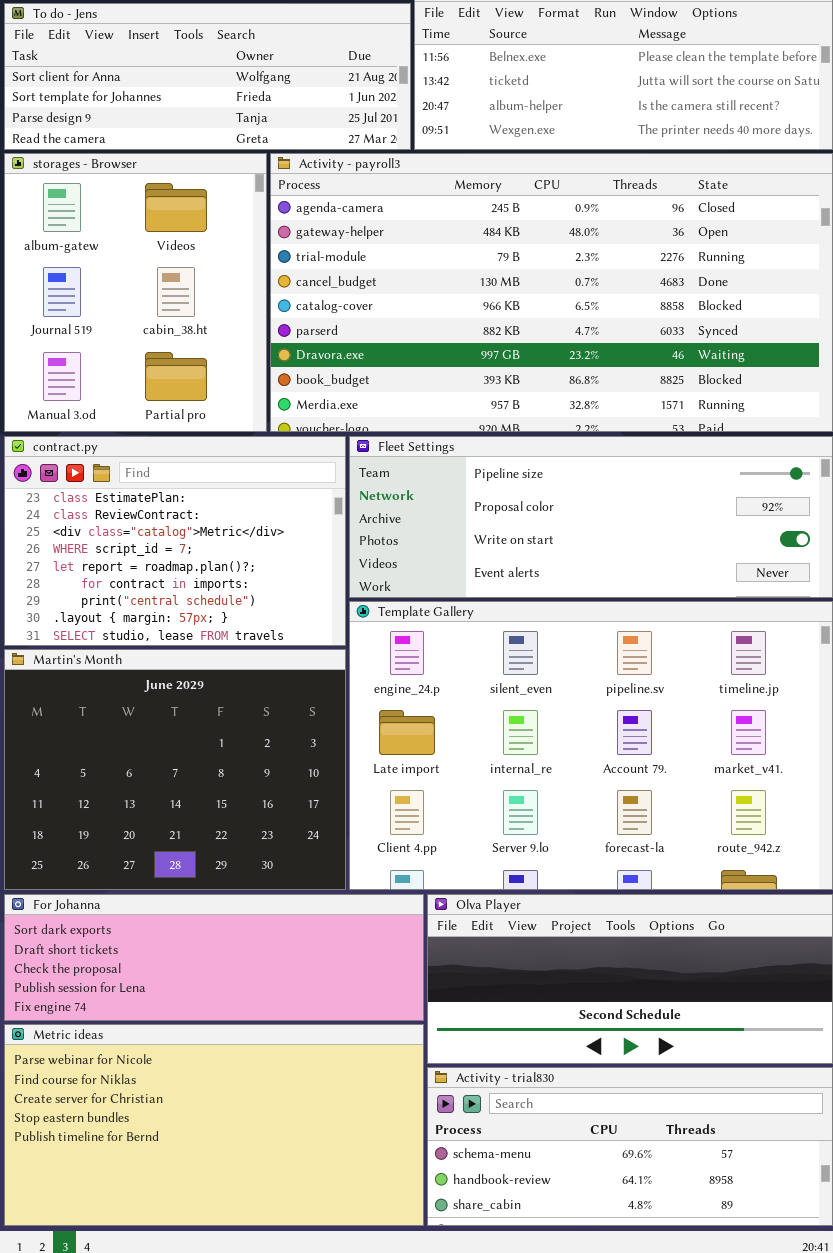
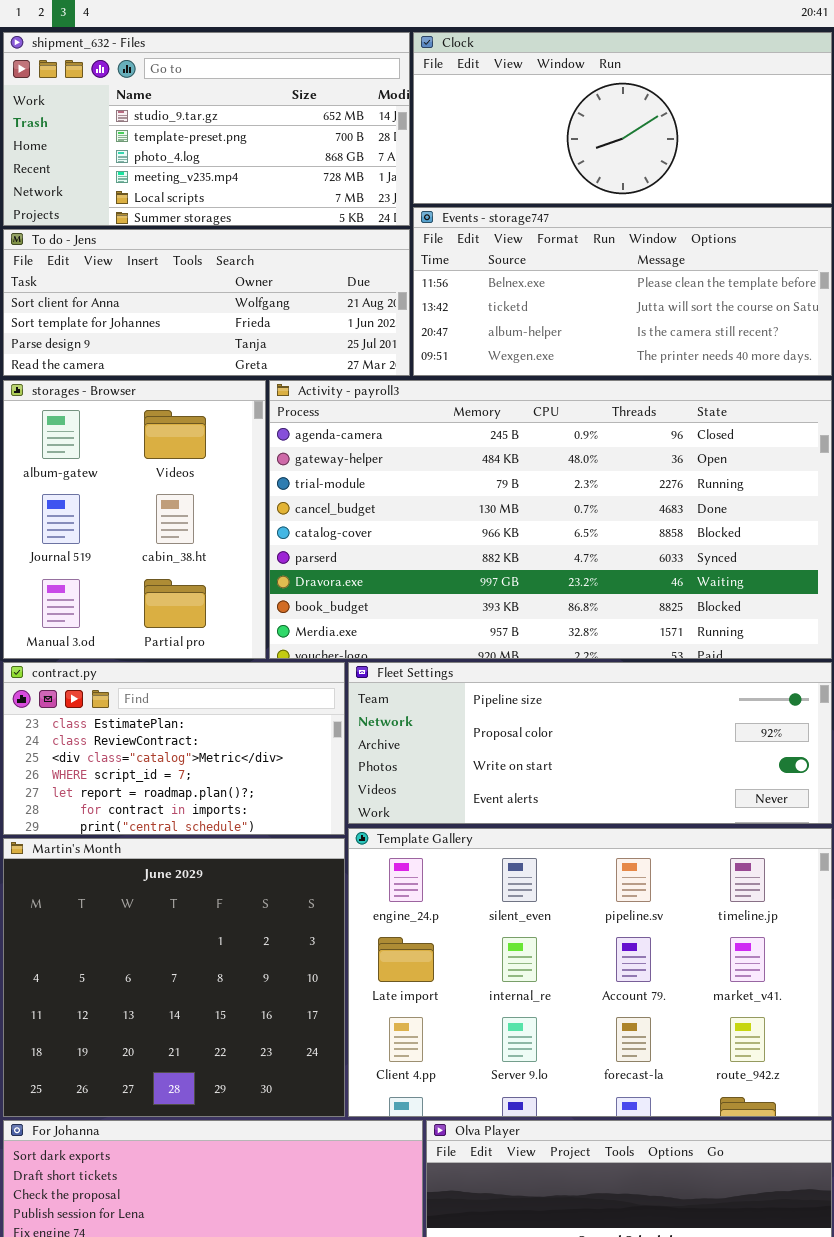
contract.py: [4,436,346,646] -> [3,662,345,835], resized
Martin's Month: [4,649,346,890] -> [3,838,345,1117], resized

